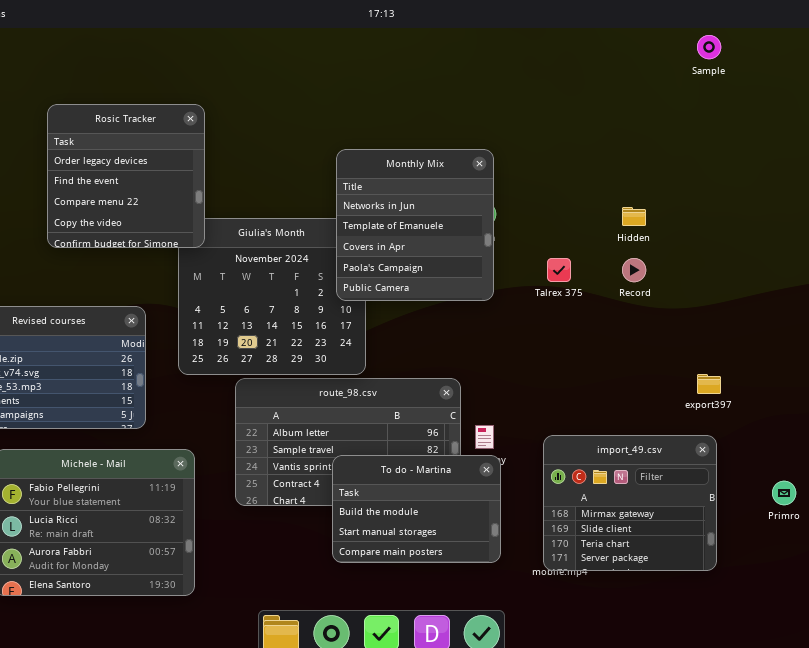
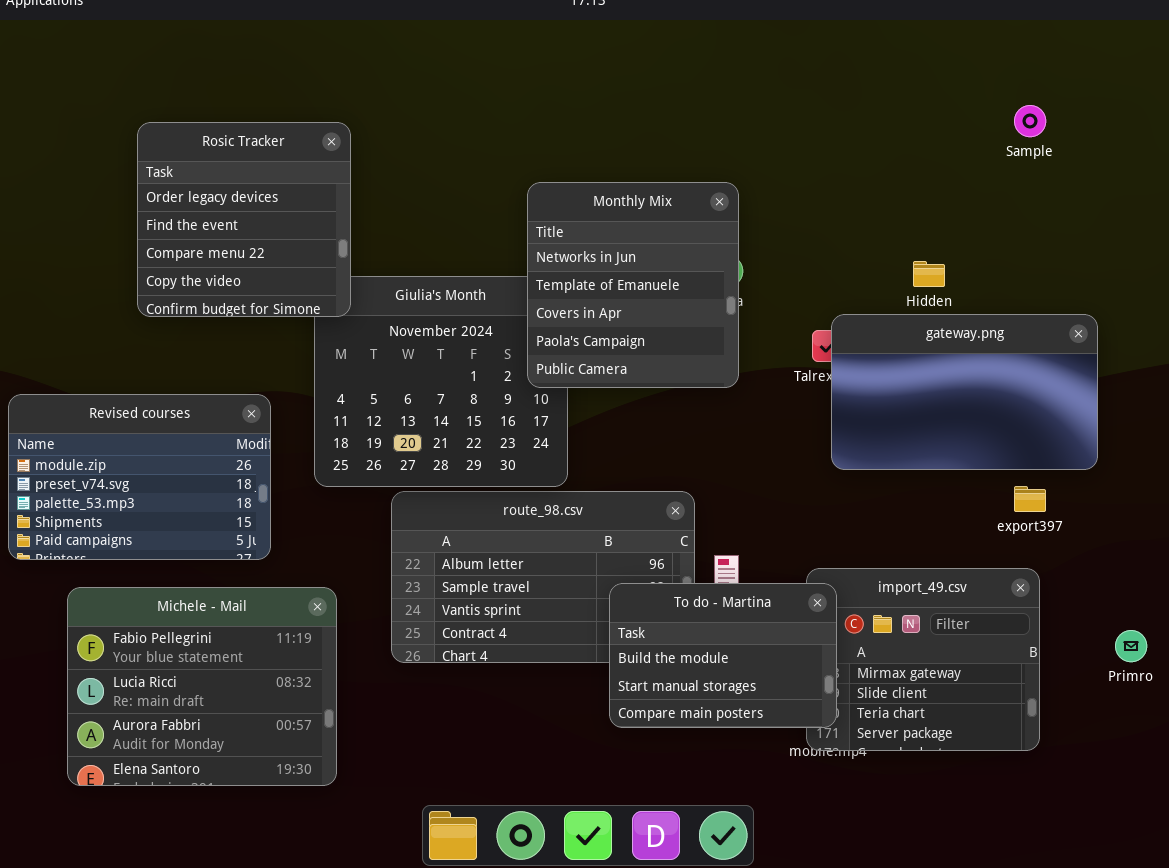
Sample: [697,35,721,59] -> [1014,105,1046,137], moved
gateway.png: none -> [831,314,1098,470], opened
To do - Martina: [332,455,501,563] -> [609,583,837,728], moved

